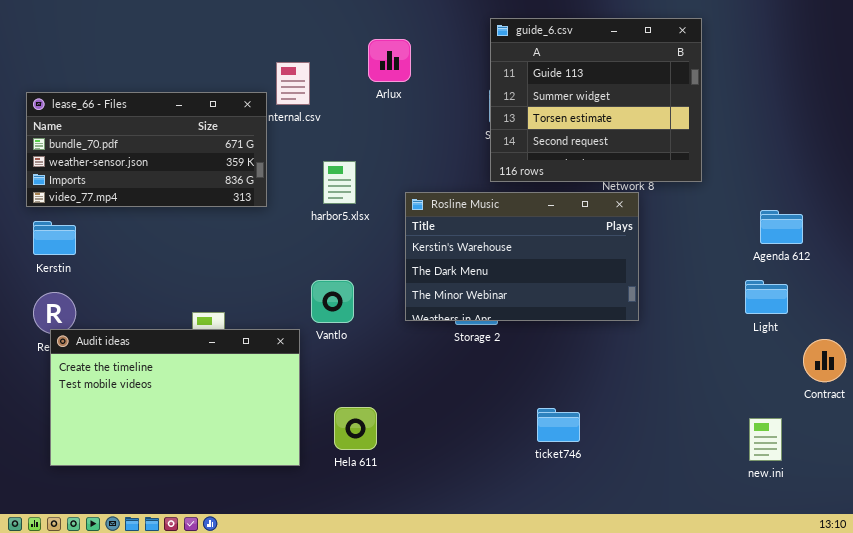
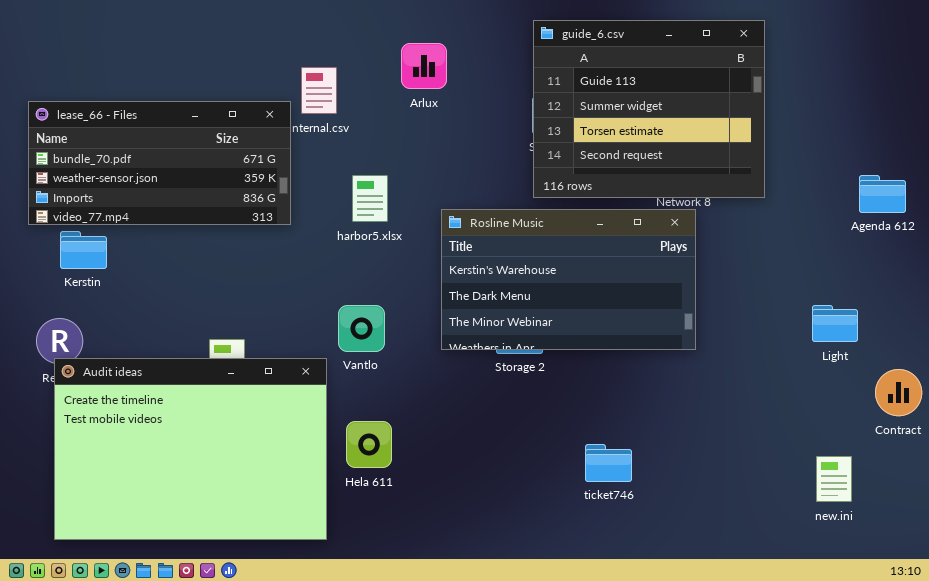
Agenda 612: [760,210,803,244] -> [859,175,906,213], moved
Kerstin: [33,221,76,255] -> [60,231,107,269], moved
Audit ideas: [50,329,300,466] -> [54,358,327,540], resized
Hela 611: [334,407,377,450] -> [346,421,392,468], moved

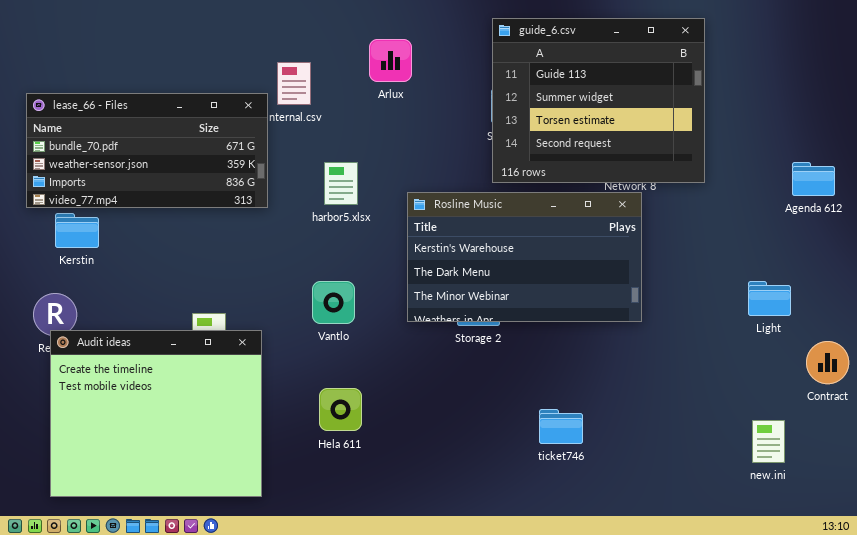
Audit ideas: [54,358,327,540] -> [50,330,262,497], resized

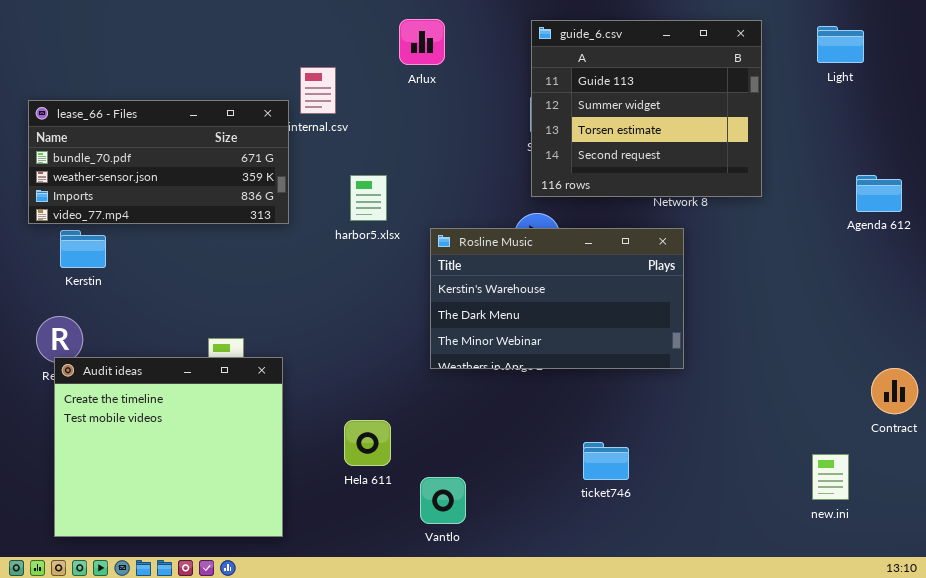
Arlux: [369,39,412,82] -> [399,19,445,65], moved
Rosline Music: [407,192,642,322] -> [430,228,684,369], moved
Vantlo: [312,281,355,324] -> [420,477,466,524], moved
Light: [748,281,791,316] -> [817,26,864,63], moved

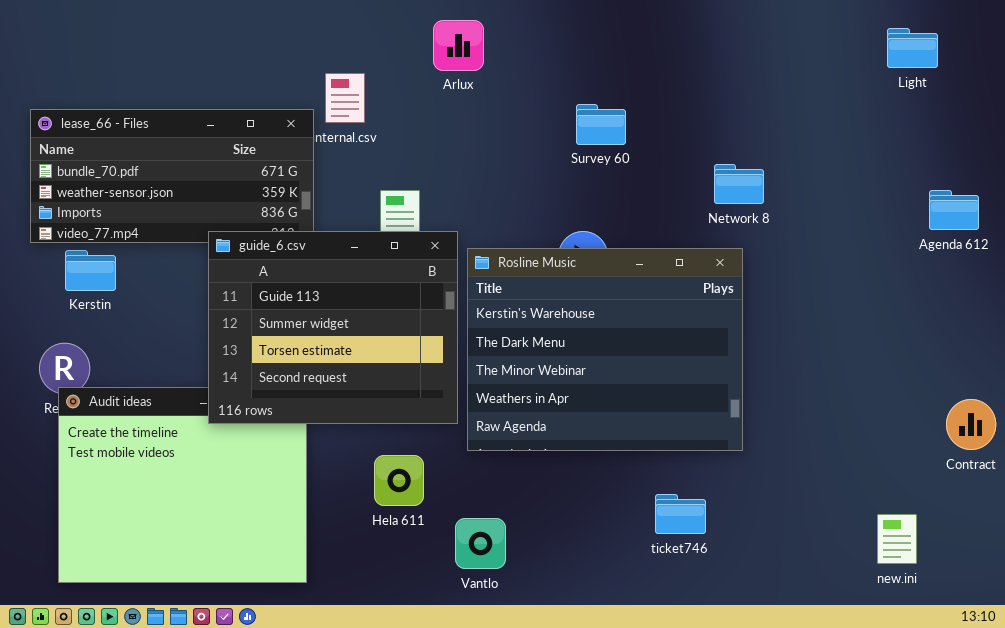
guide_6.csv: [531,20,762,197] -> [208,231,458,424], moved
Rosline Music: [430,228,684,369] -> [467,248,743,451], resized
ticket746: [583,442,629,480] -> [655,494,706,534], moved
new.ini: [812,454,849,500] -> [877,514,917,564], moved

